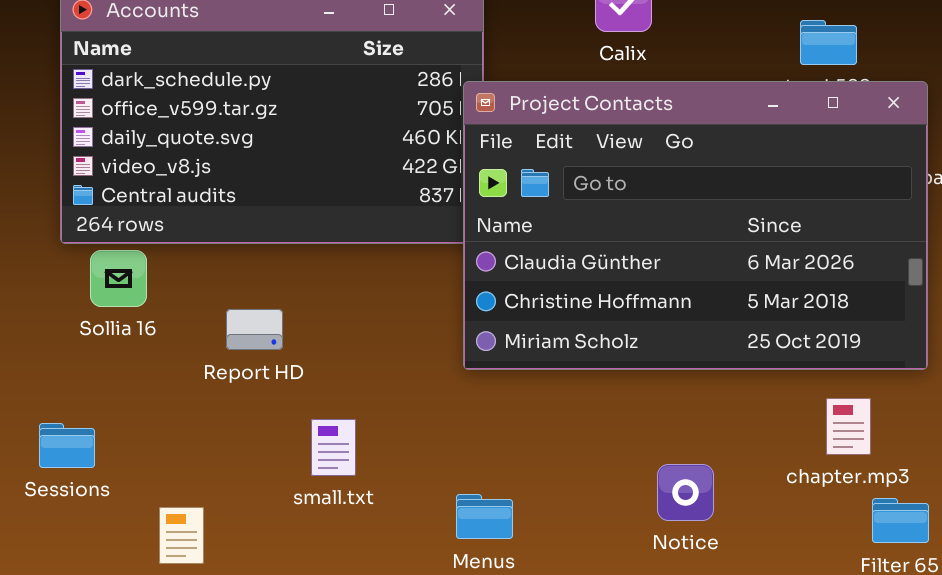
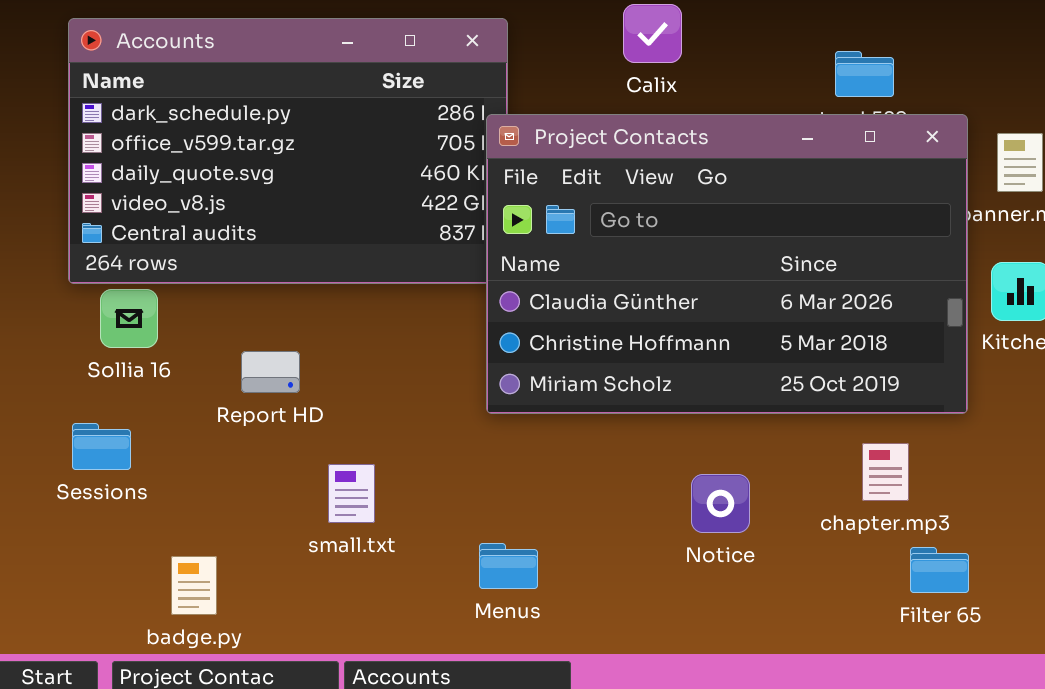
Sessions: [39,423,95,468] -> [72,423,131,470], moved
Notice: [657,464,714,521] -> [691,474,750,533], moved

